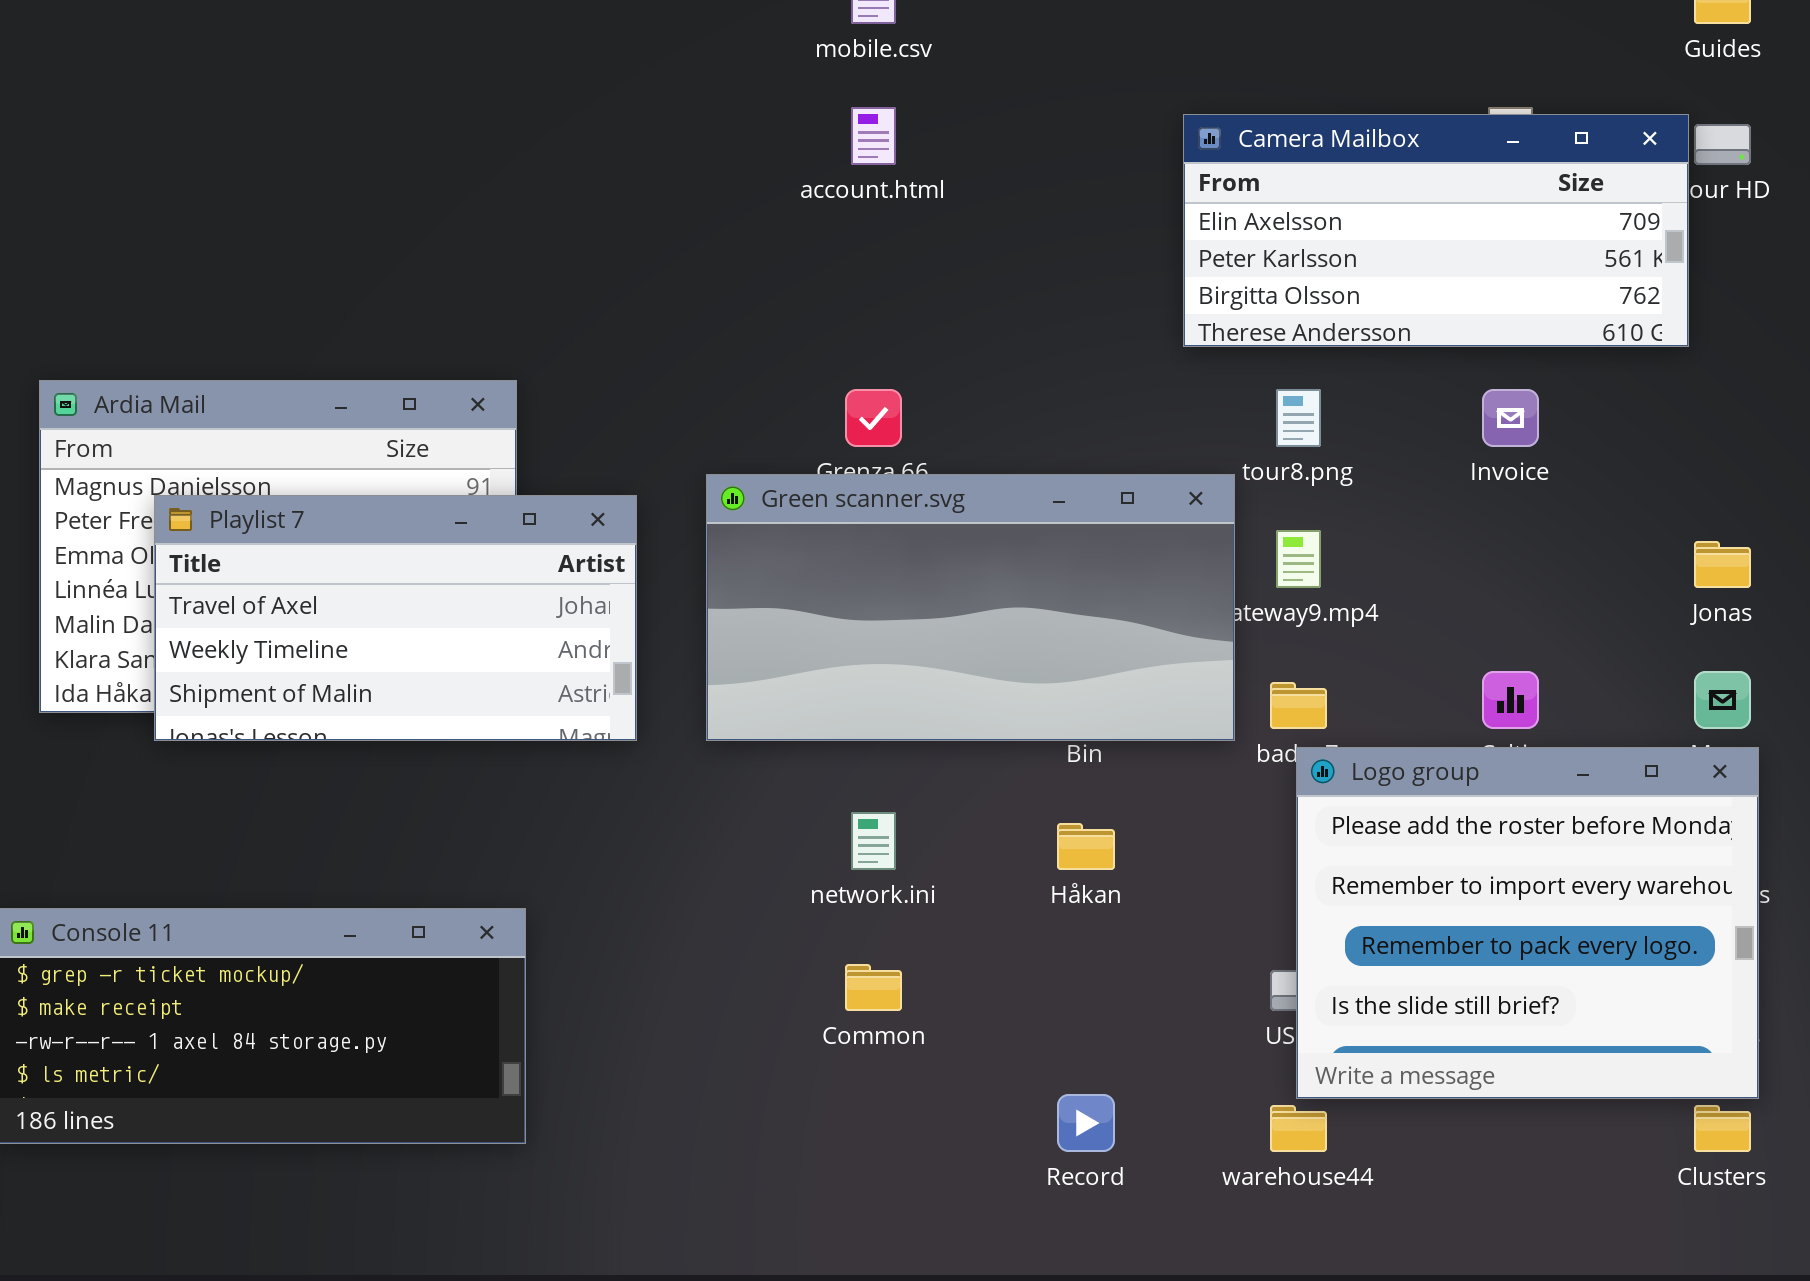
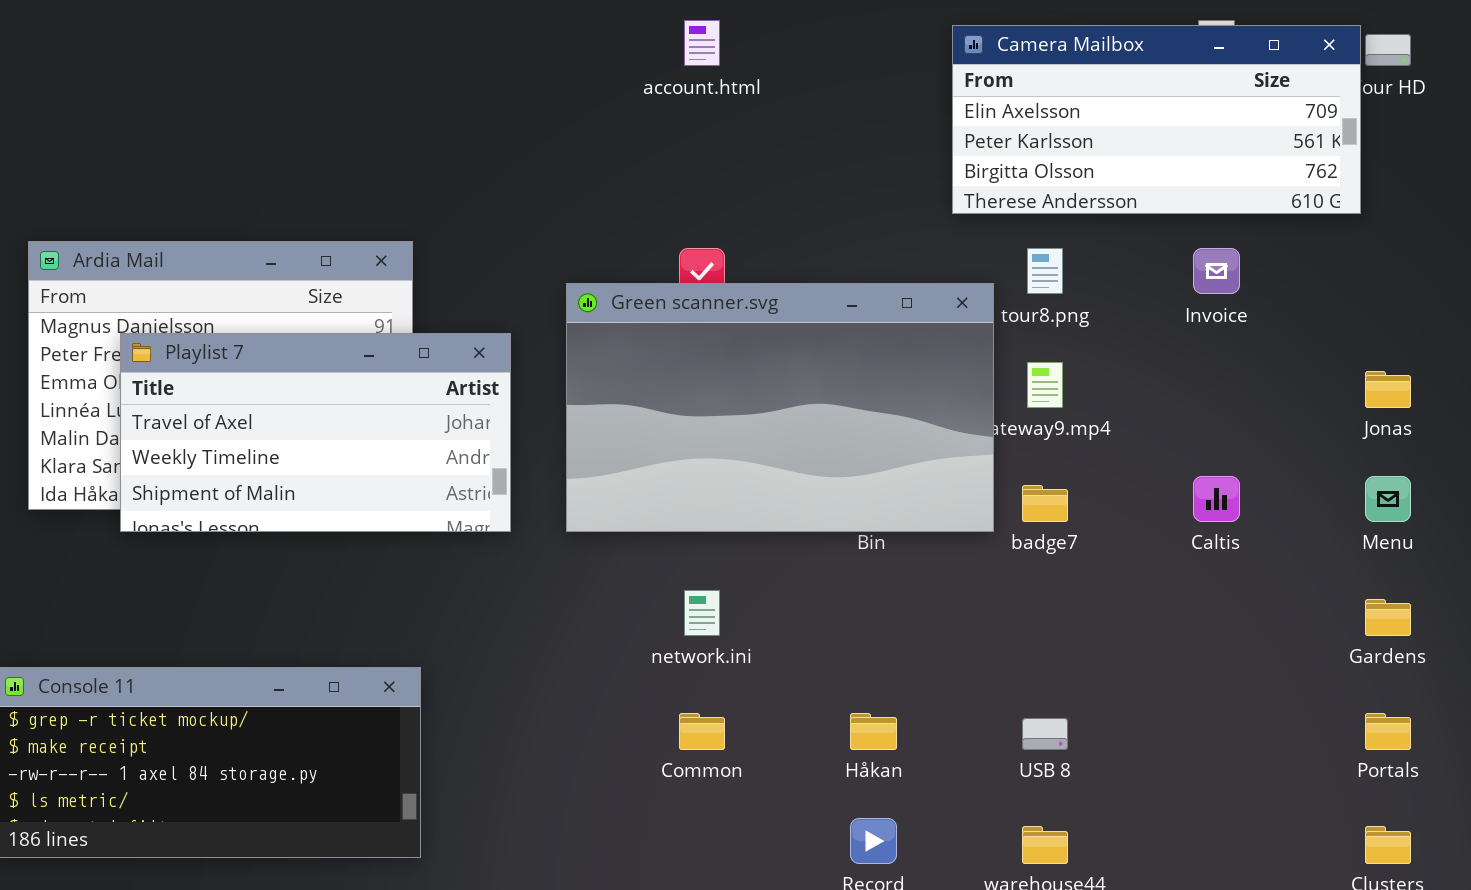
Green scanner.svg: [706,474,1235,741] -> [566,283,994,532], resized
Logo group: [1296,747,1759,1099] -> none, closed
Håkan: [1057,823,1115,870] -> [850,713,897,750], moved

